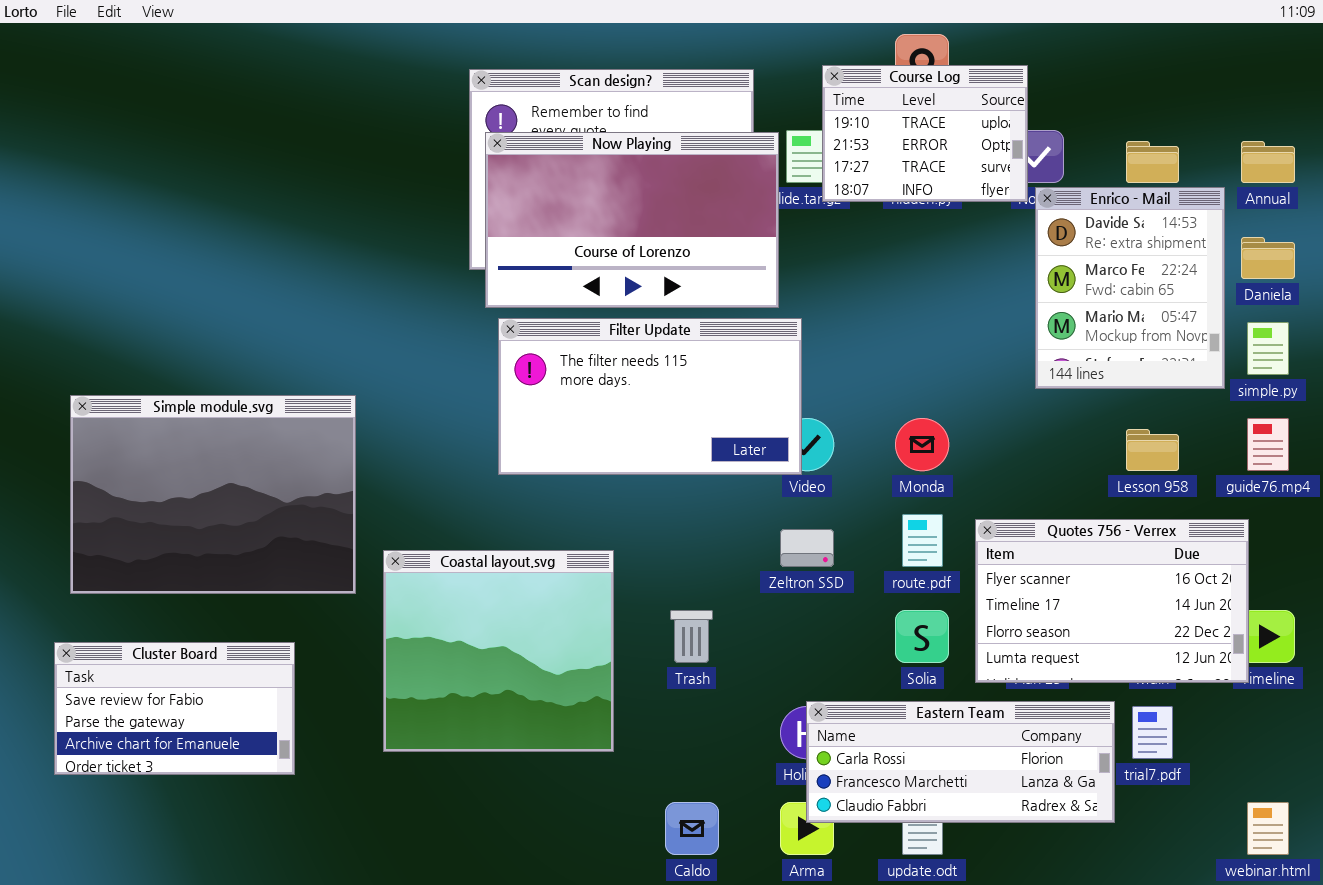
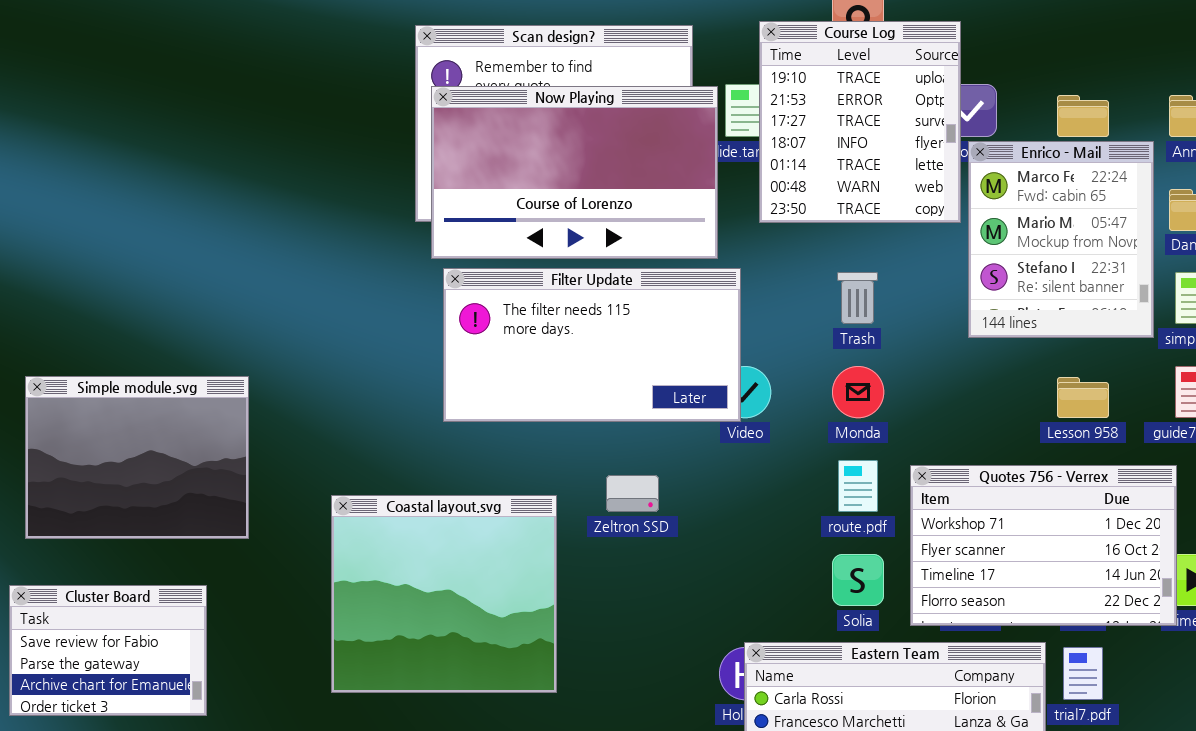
Course Log: [822,65,1028,202] -> [759,21,961,223], resized
Enrico - Mail: [1035,187,1225,389] -> [968,141,1154,338], scrolled down 1 row
Simple module.svg: [70,395,356,594] -> [25,376,249,539], resized
Quotes 756 - Verrex: [975,519,1249,683] -> [910,465,1177,626], scrolled up 1 row
Zeltron SSD: [780,529,834,567] -> [606,475,659,512], moved
Trash: [670,610,713,663] -> [837,272,878,324], moved
Cluster Board: [54,642,295,775] -> [9,585,207,716], resized

